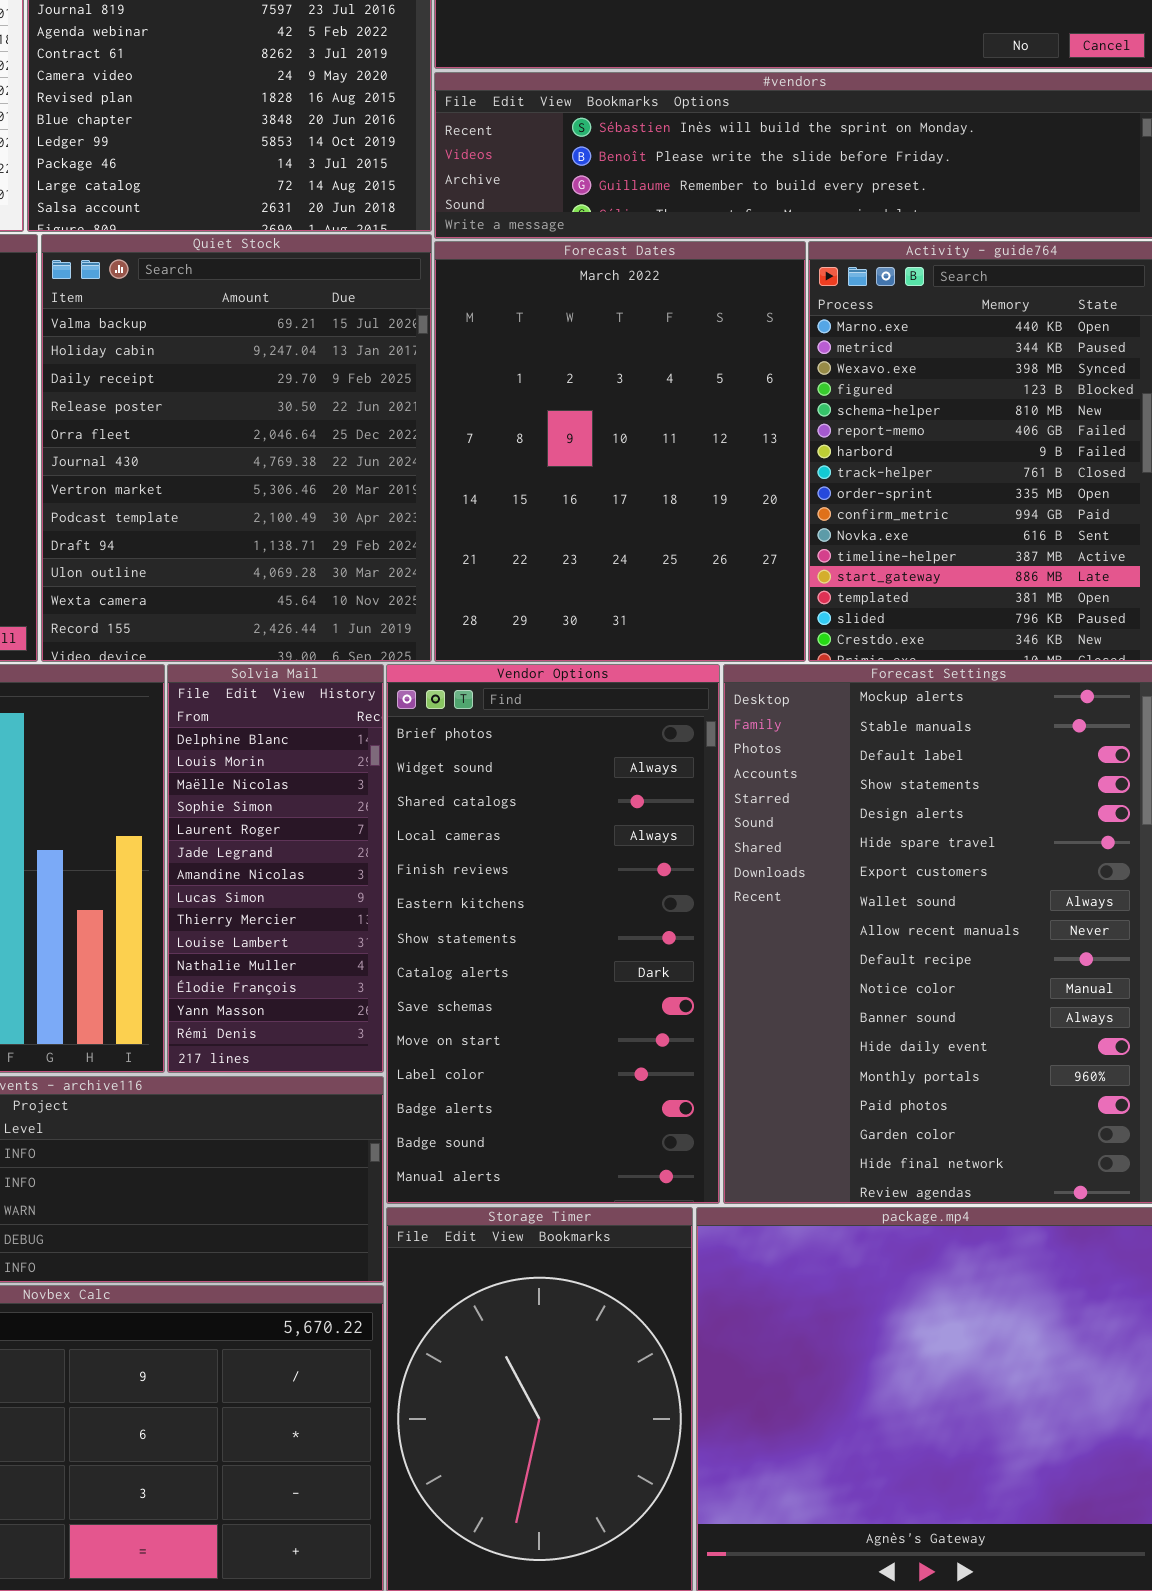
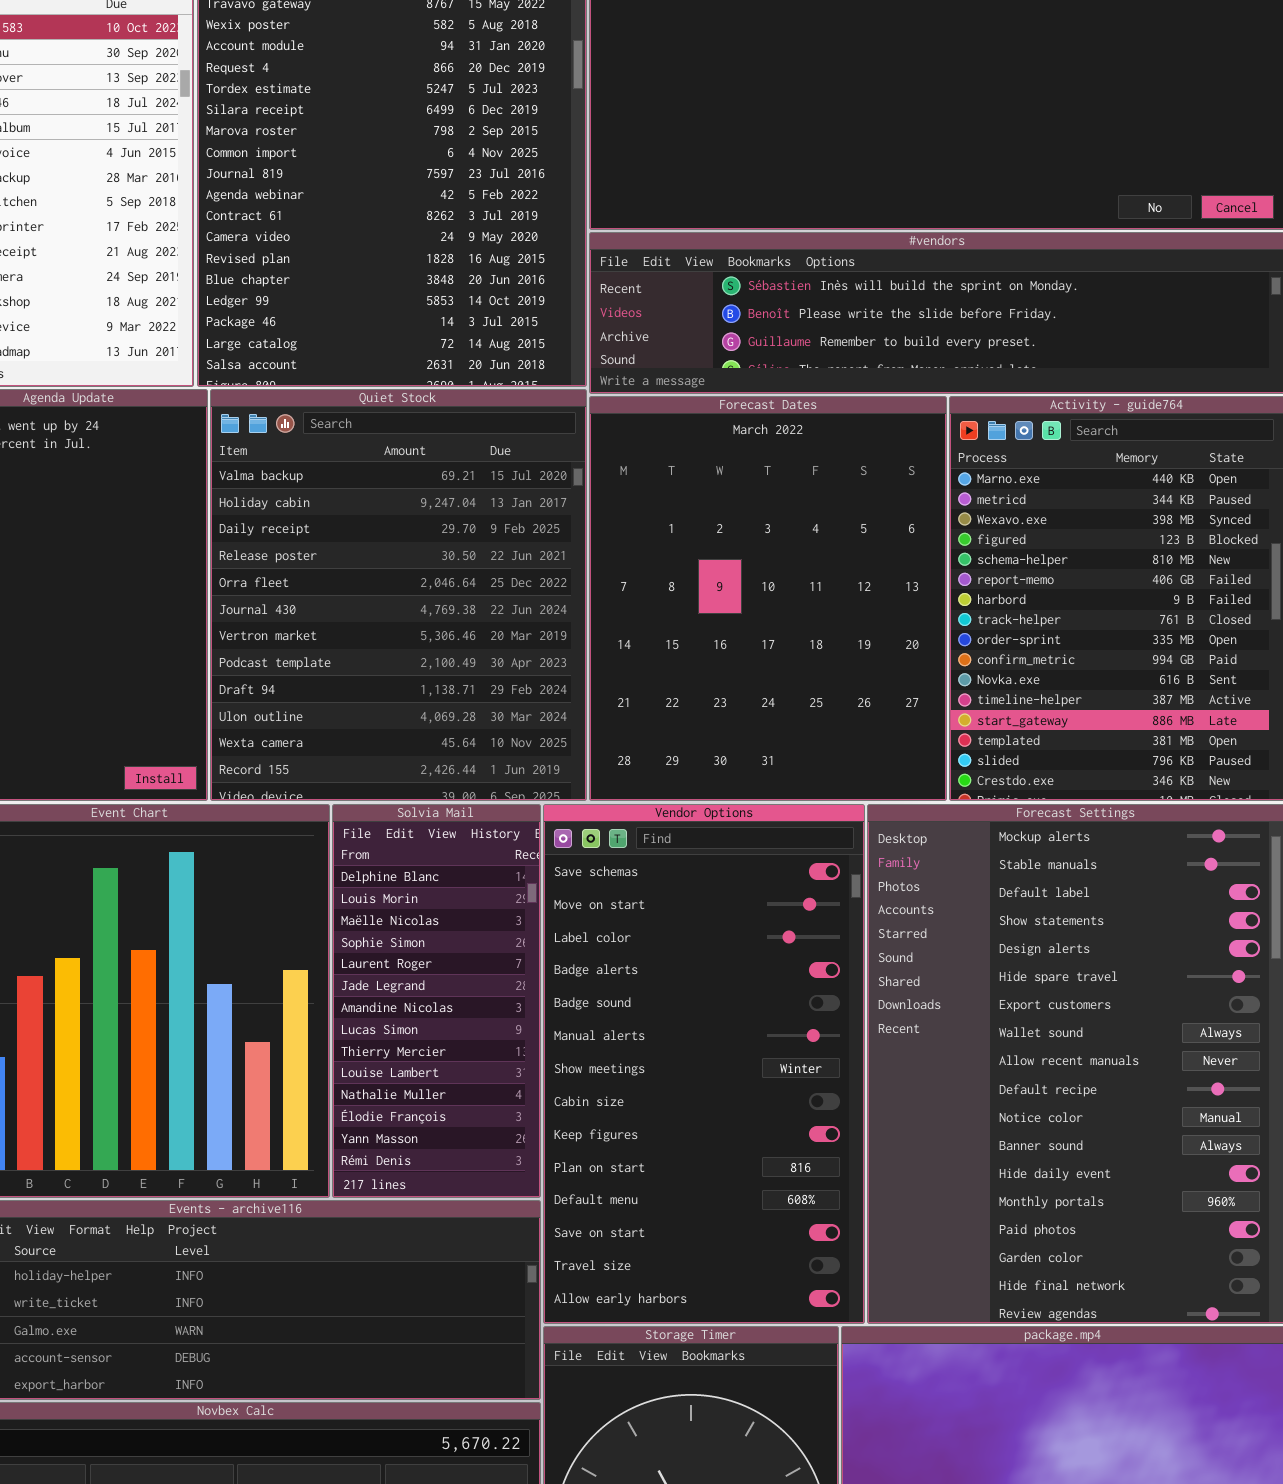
Vendor Options: [386,664,720,1204] -> [543,804,865,1324], scrolled down 8 rows

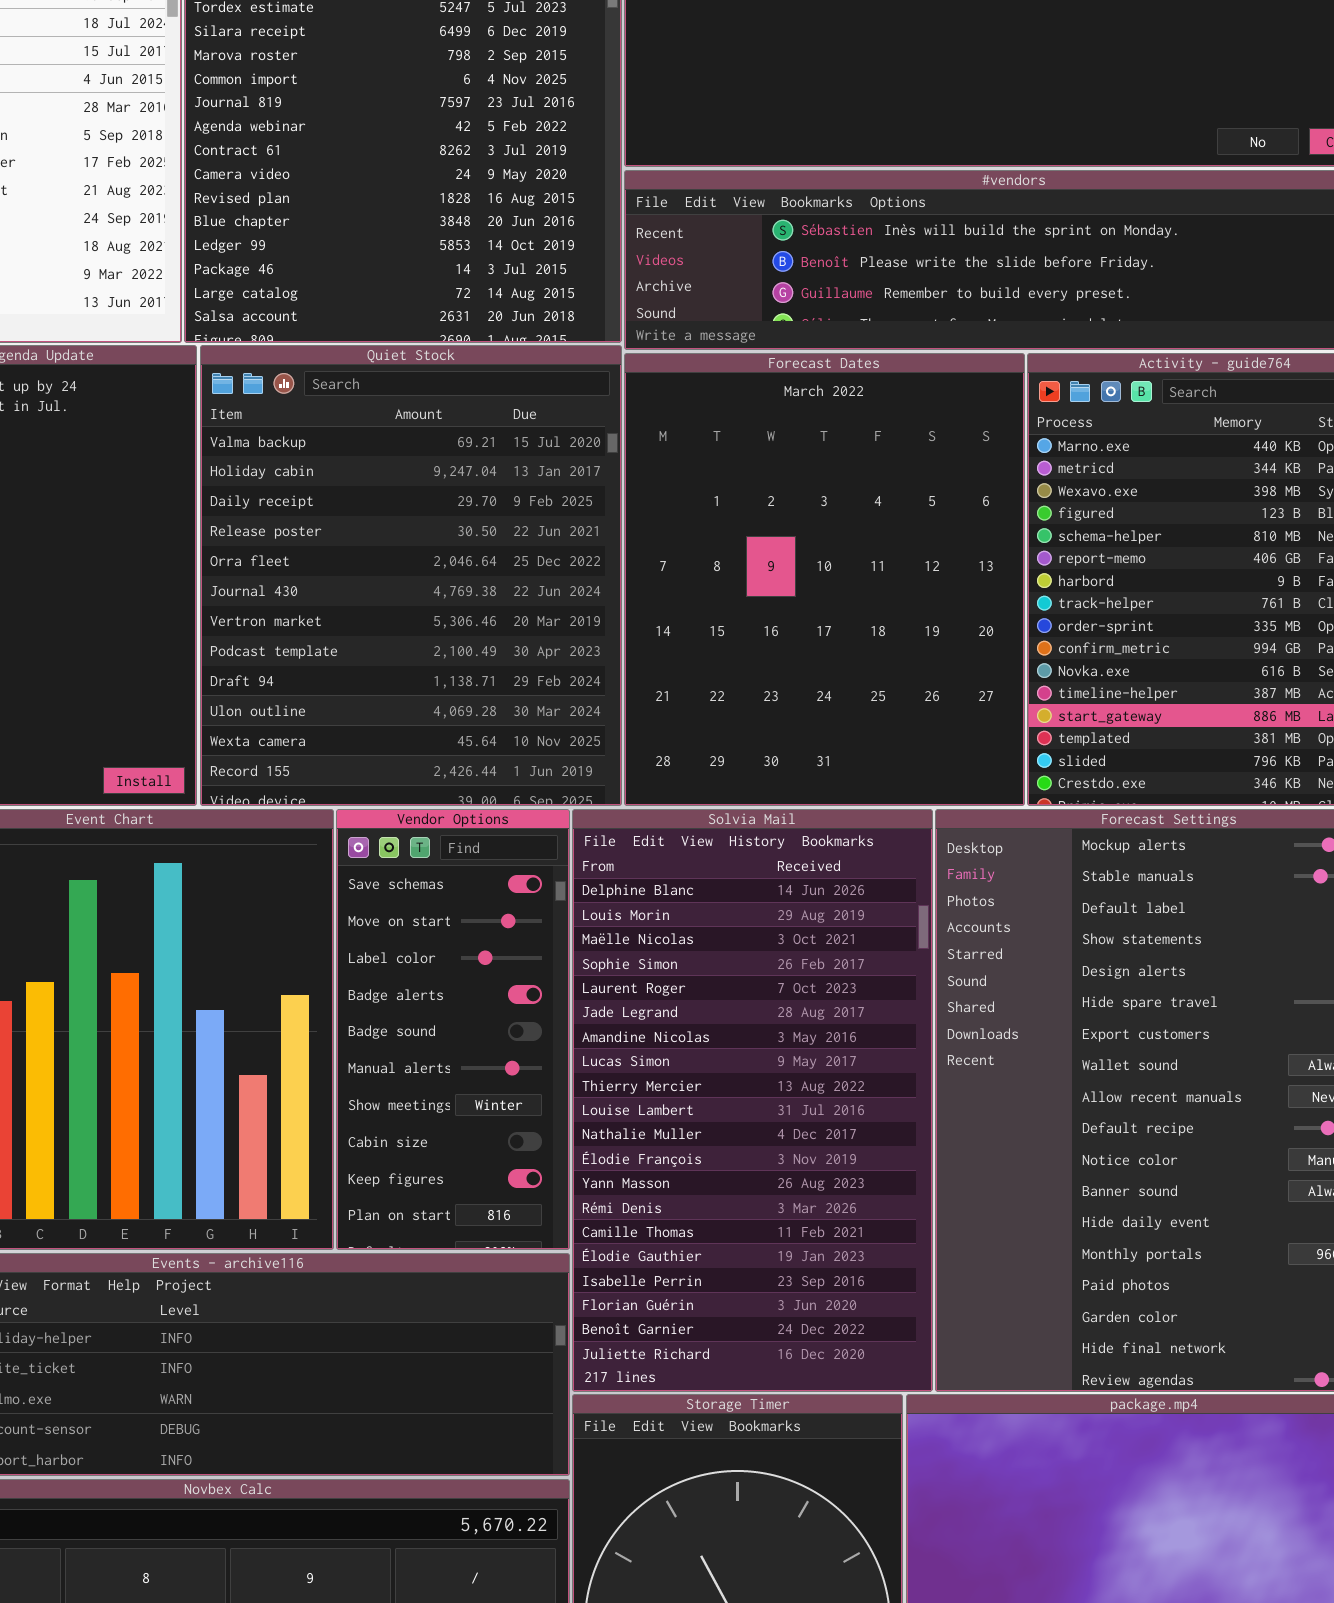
Solvia Mail: [332,804,541,1198] -> [572,809,933,1392], moved, resized
Vendor Options: [543,804,865,1324] -> [336,809,570,1250], moved, resized

